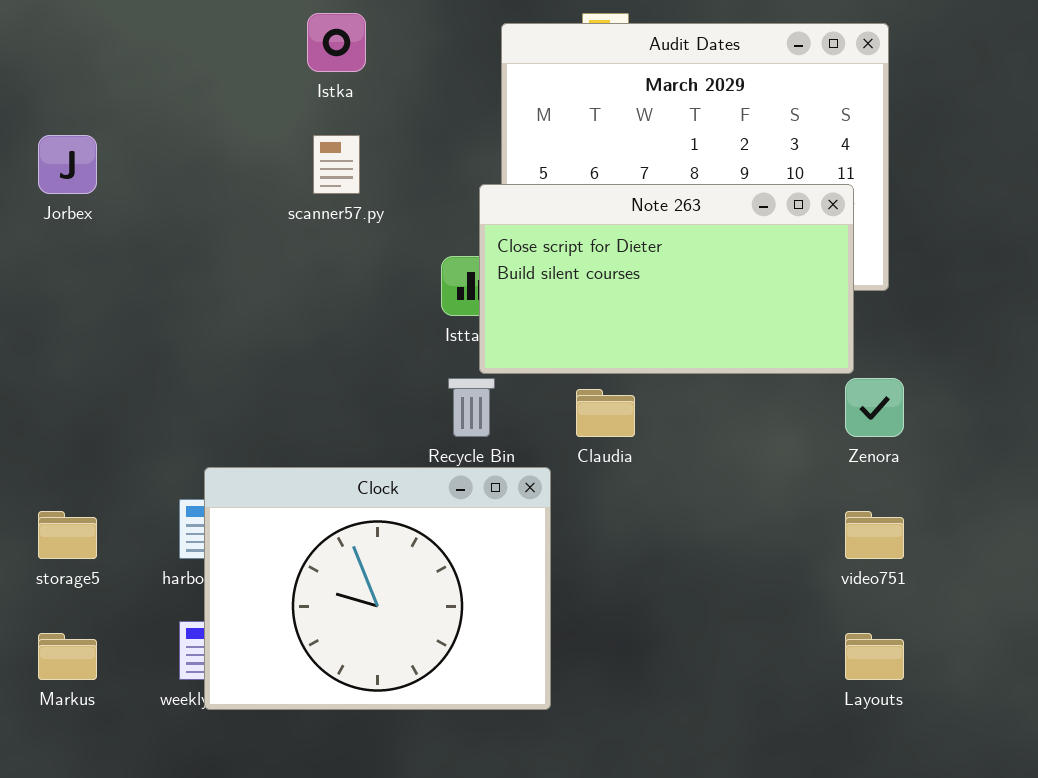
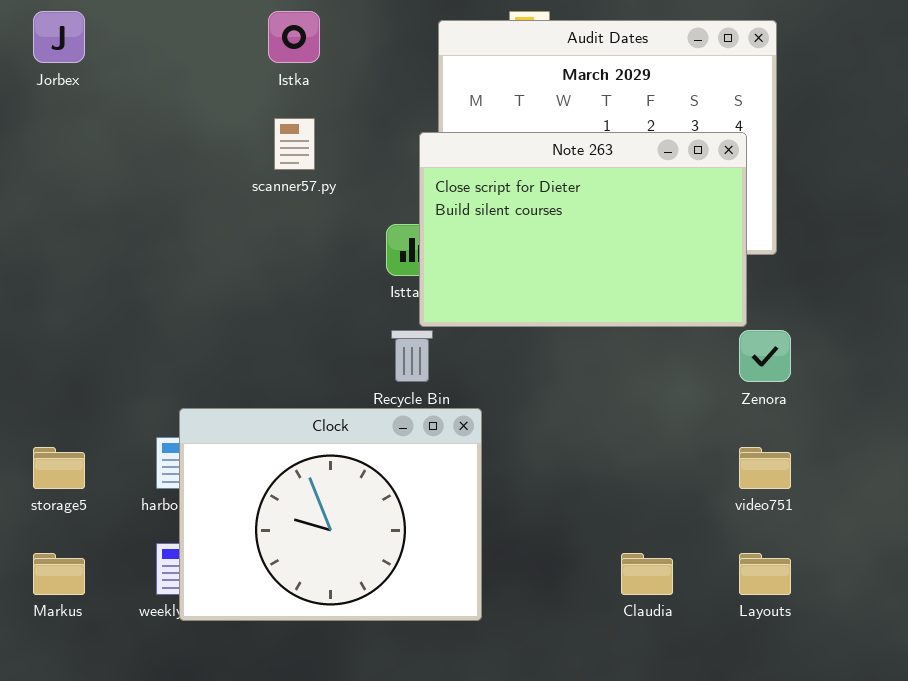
Jorbex: [38,135,97,194] -> [33,11,85,63], moved
Note 263: [479,184,854,374] -> [419,132,747,327], resized
Claudia: [576,389,635,437] -> [621,553,673,595], moved

